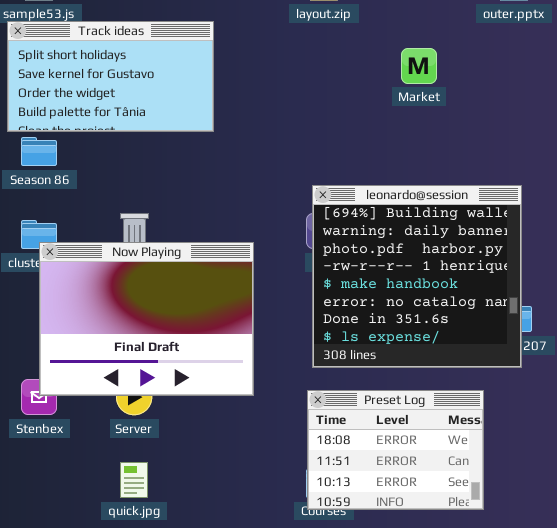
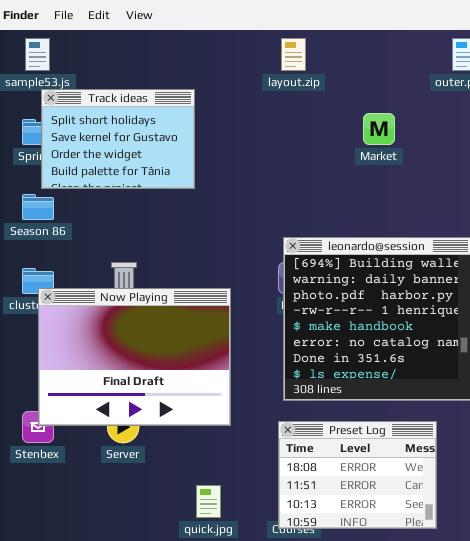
Track ideas: [7,21,214,132] -> [41,89,195,189], resized
quick.jpg: [120,462,148,498] -> [196,485,221,518], moved

